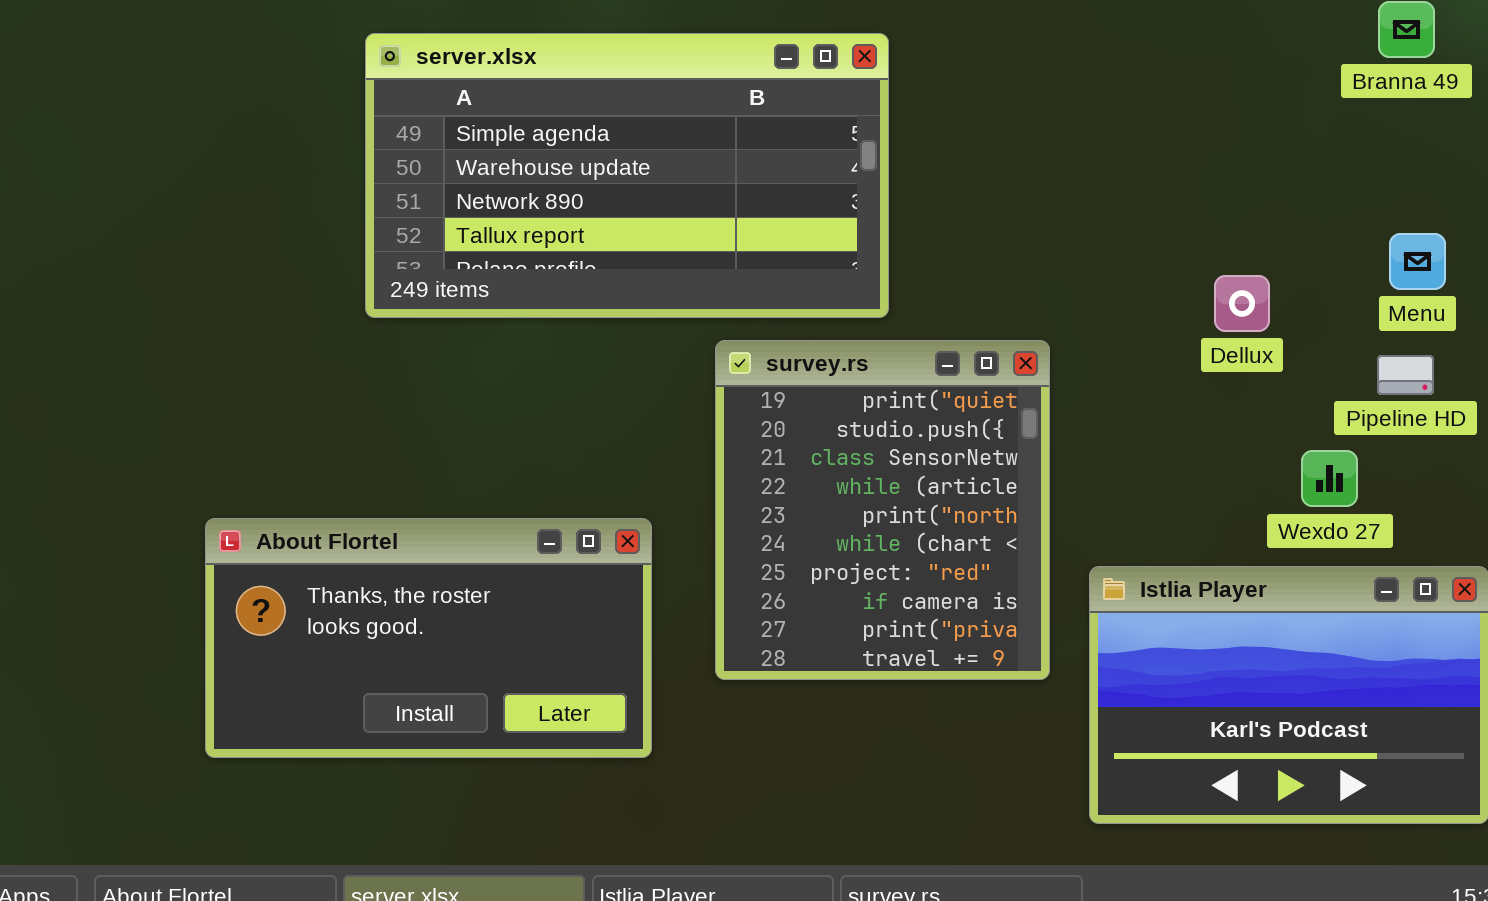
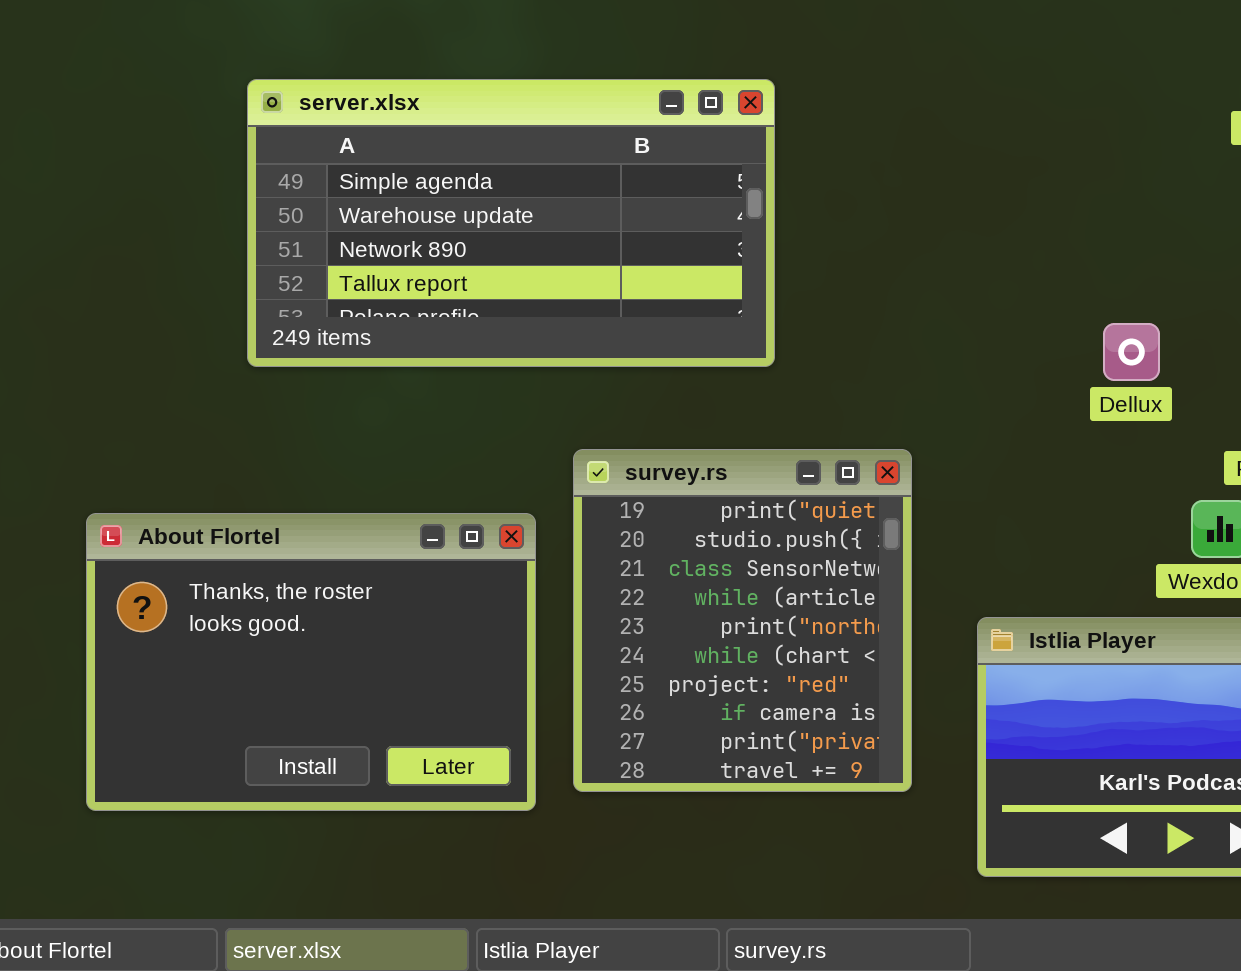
survey.rs: [715,340,1050,680] -> [573,449,912,792], moved
About Flortel: [205,518,652,758] -> [86,513,536,811], resized

